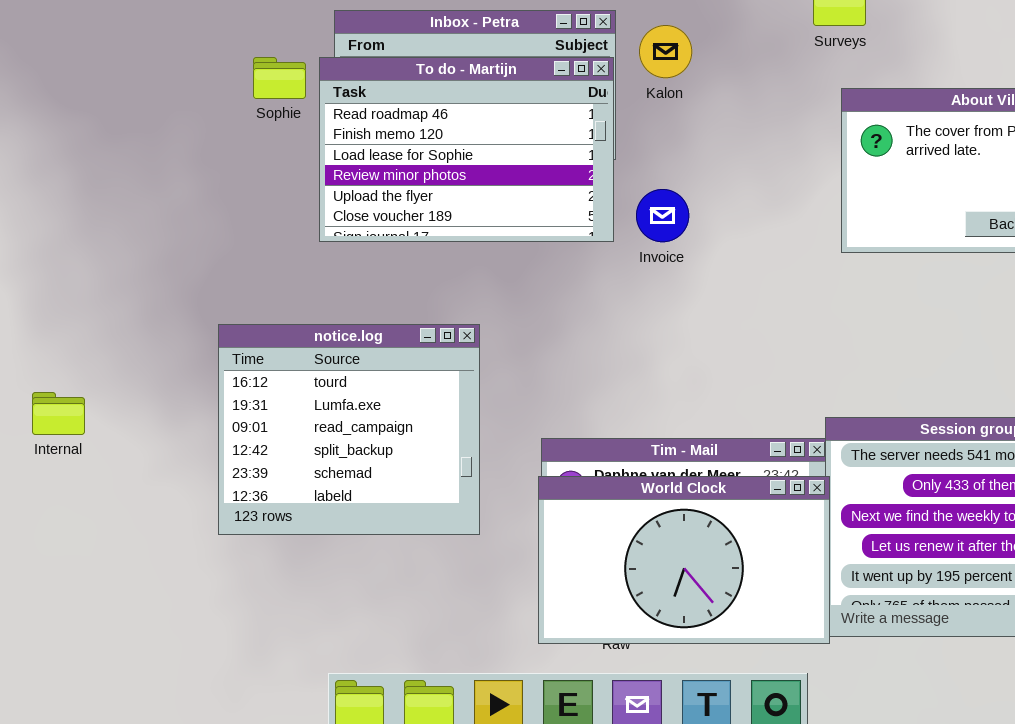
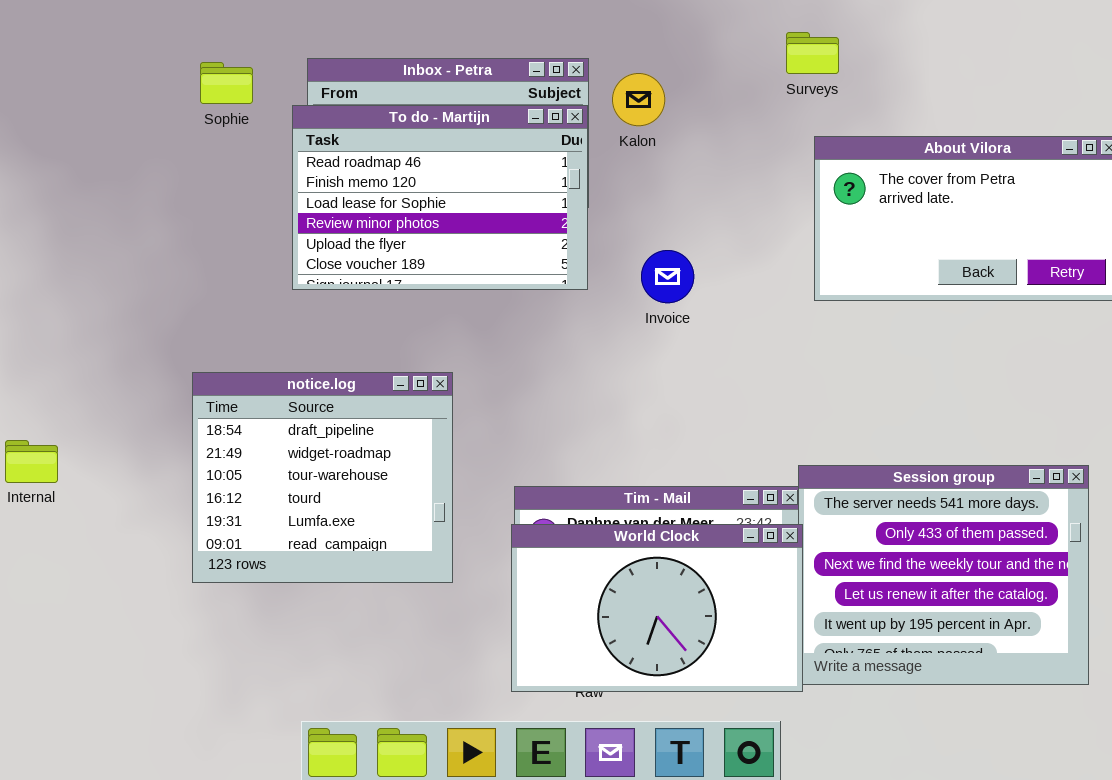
Sophie: [253,57,306,99] -> [200,62,253,104], moved
Invoice: [636,189,689,242] -> [641,250,694,303], moved
notice.log: [218,324,480,535] -> [192,372,453,583], scrolled up 3 rows

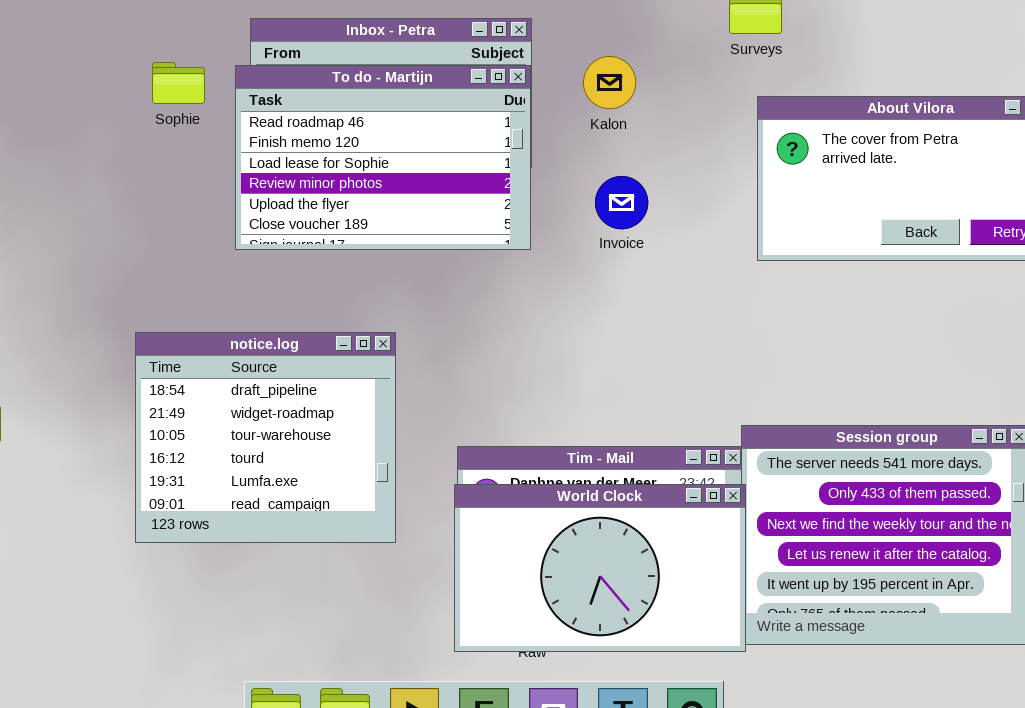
Sophie: [200,62,253,104] -> [152,62,205,104], moved
Kalon: [612,73,665,126] -> [583,56,636,109], moved
Invoice: [641,250,694,303] -> [595,176,648,229], moved

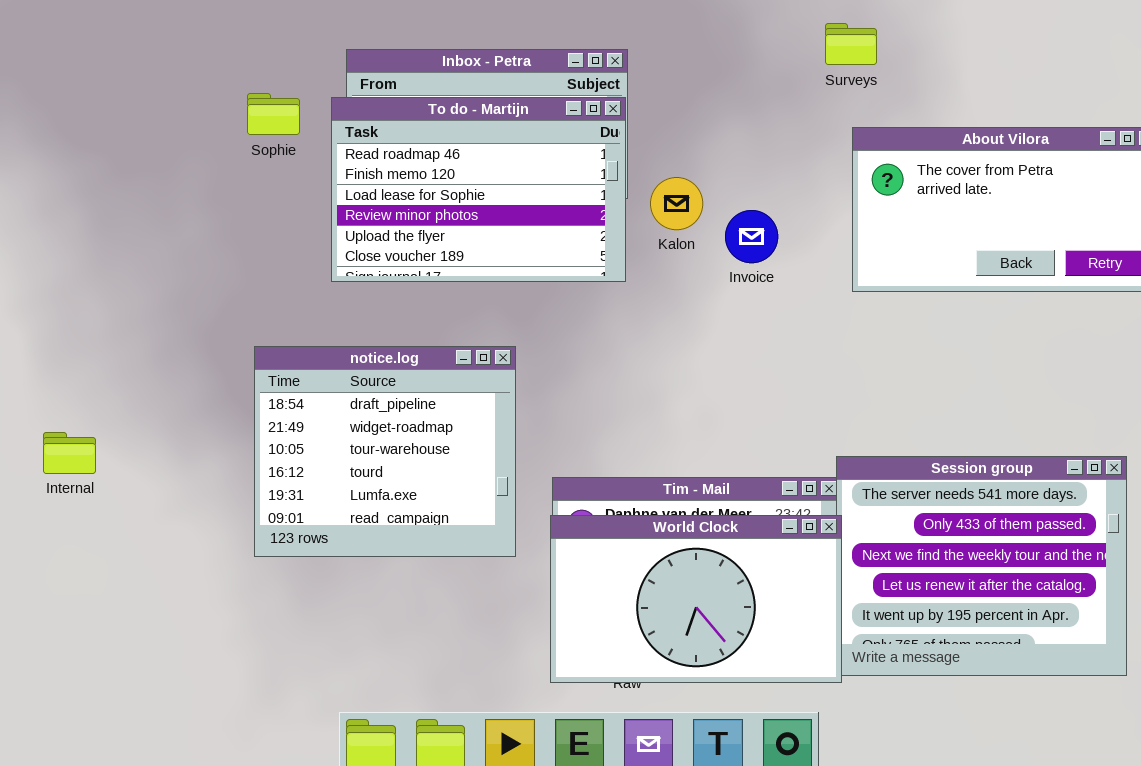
Kalon: [583,56,636,109] -> [650,177,703,230], moved
Invoice: [595,176,648,229] -> [725,210,778,263], moved
notice.log: [135,332,396,543] -> [254,346,516,557], moved

